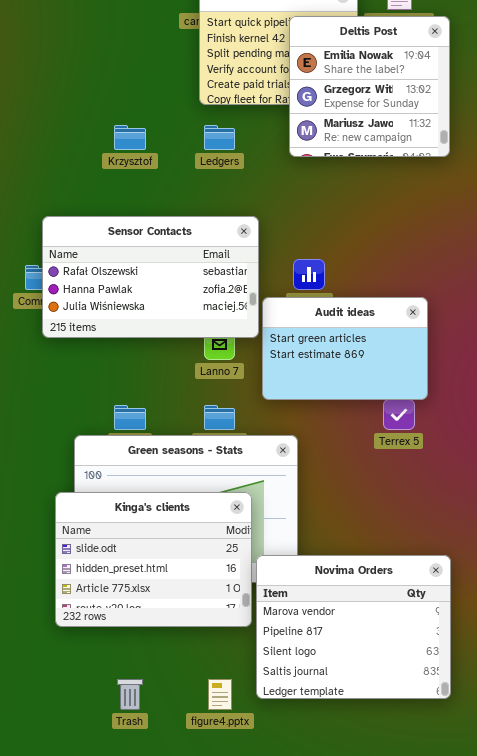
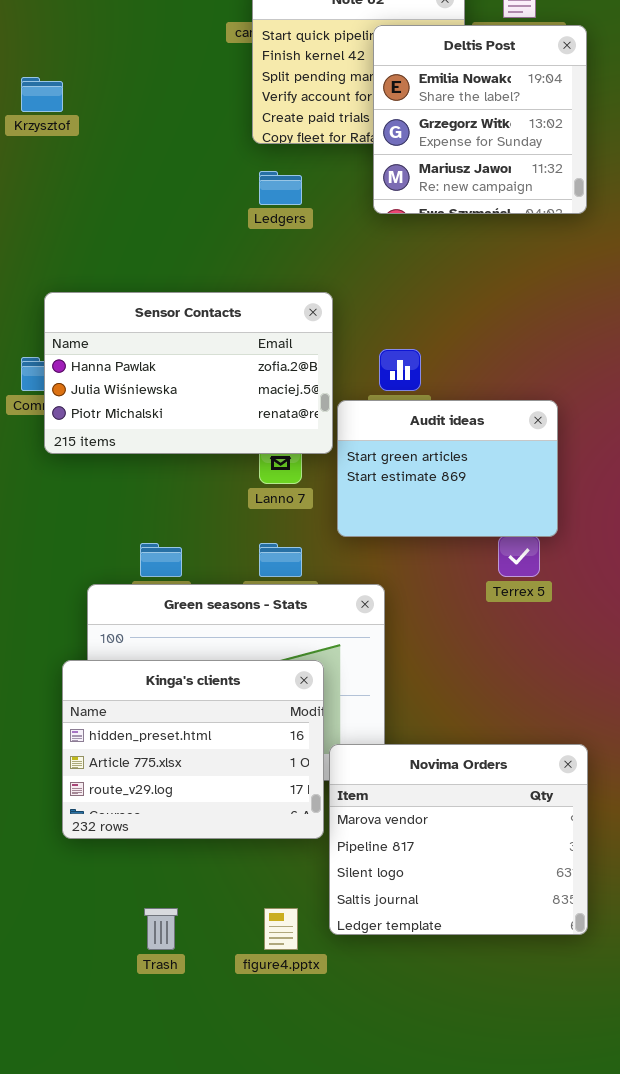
Krzysztof: [114,125,146,150] -> [21,77,63,112], moved
Sensor Contacts: [42,216,259,338] -> [44,292,333,454], scrolled down 1 row
Kinga's clients: [55,492,252,627] -> [62,660,324,839], scrolled down 1 row

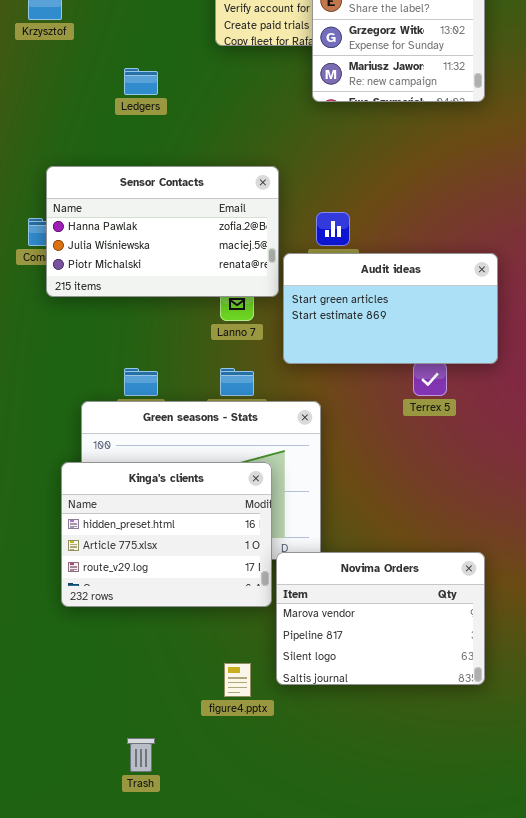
Ledgers: [259,171,302,205] -> [124,68,158,95], moved
Audit ideas: [337,400,558,537] -> [283,253,498,364], resized
Novima Orders: [329,744,588,935] -> [276,552,485,685], resized
Trash: [144,908,178,950] -> [127,738,155,772], moved

